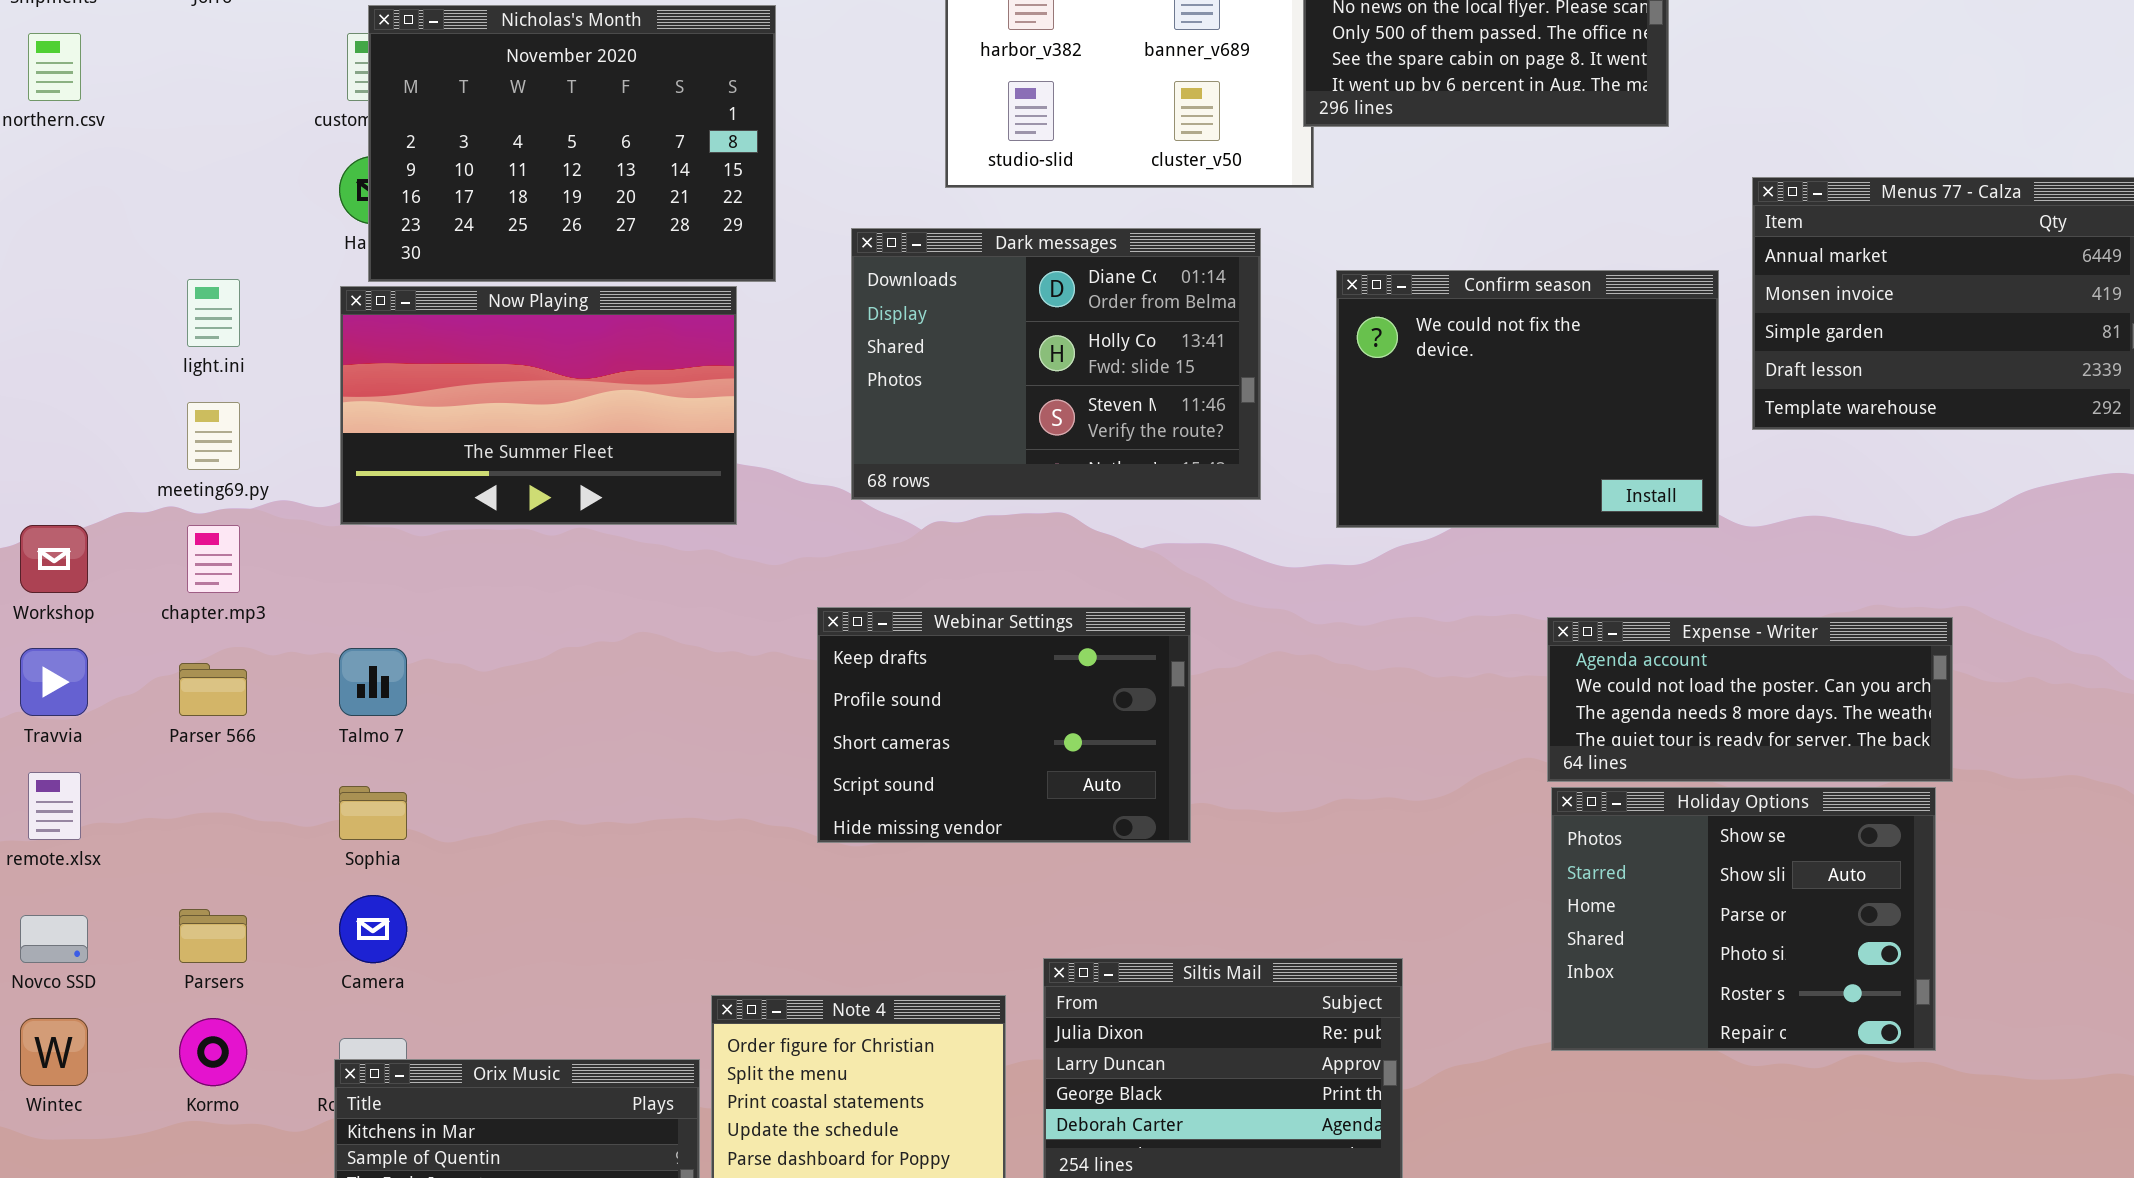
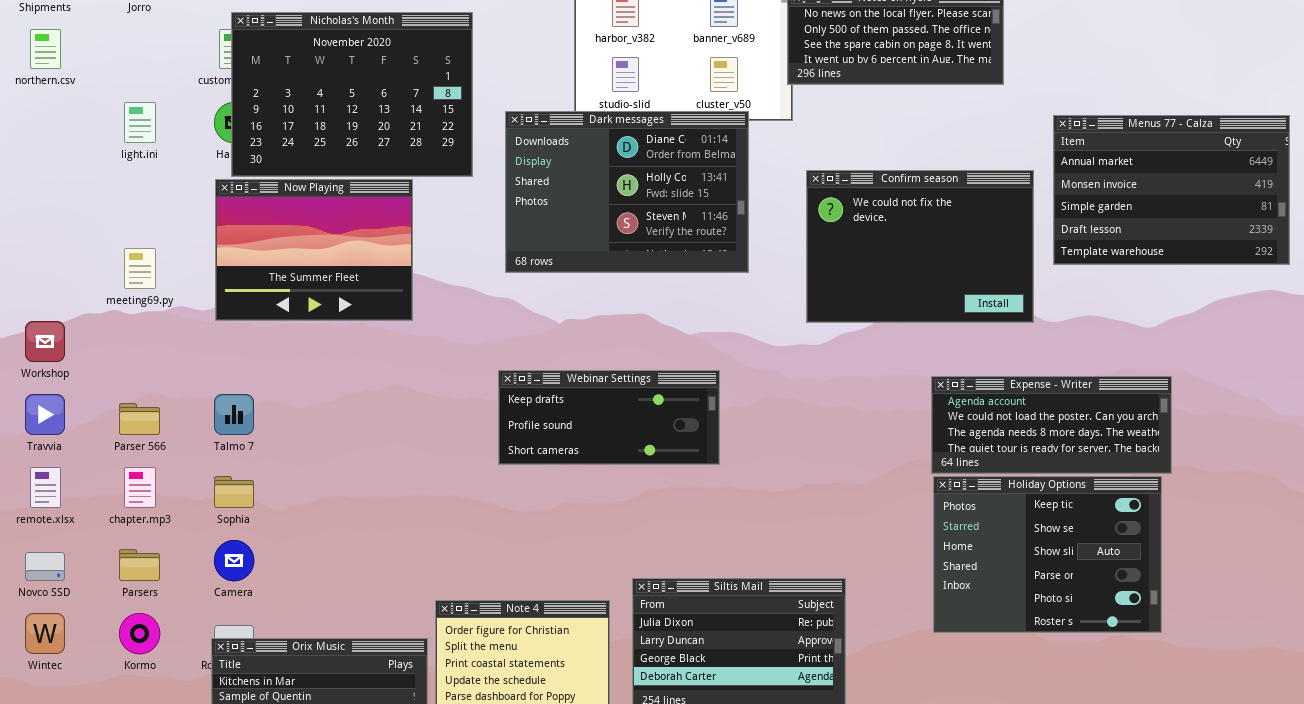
Dark messages: [851,228,1261,500] -> [505,111,749,273], moved
light.ini: [187,279,240,347] -> [124,102,156,143], moved
Now Playing: [340,286,737,525] -> [215,179,413,321], resized
chapter.mp3: [187,525,240,593] -> [124,467,156,508], moved
Webinar Settings: [817,607,1191,843] -> [498,370,720,465], resized
Holiday Options: [1551,787,1936,1051] -> [933,476,1162,633], scrolled up 1 row

